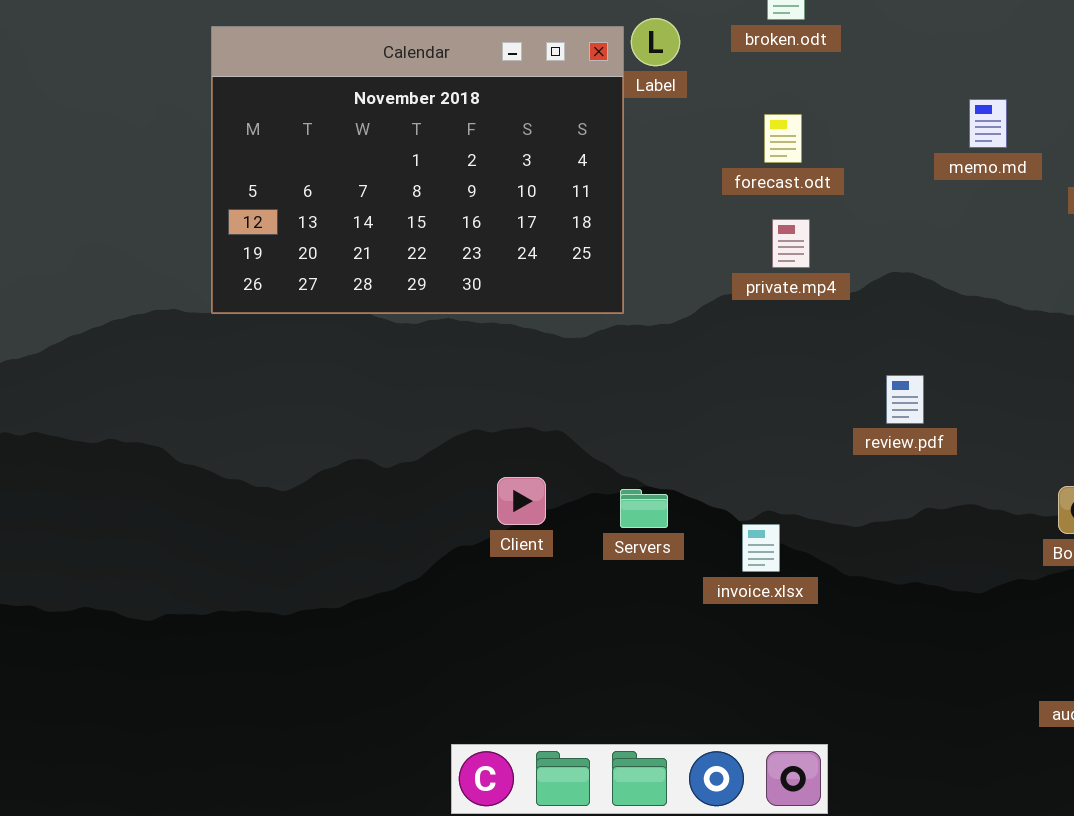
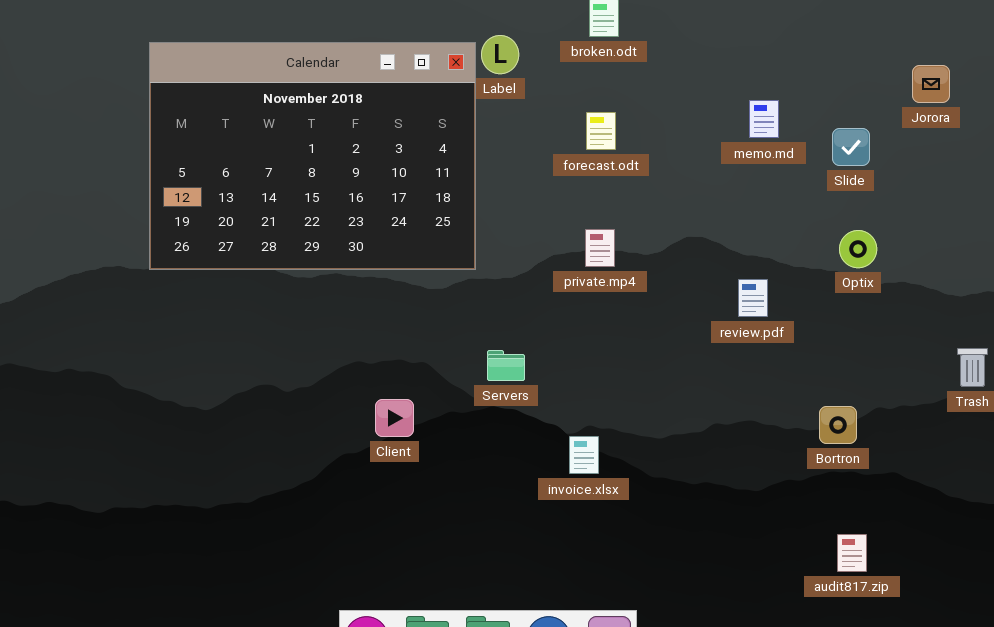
private.mp4: [772,219,810,268] -> [585,229,615,267], moved
review.pdf: [886,375,924,424] -> [738,279,768,317], moved
Servers: [620,489,668,528] -> [487,350,525,381], moved

